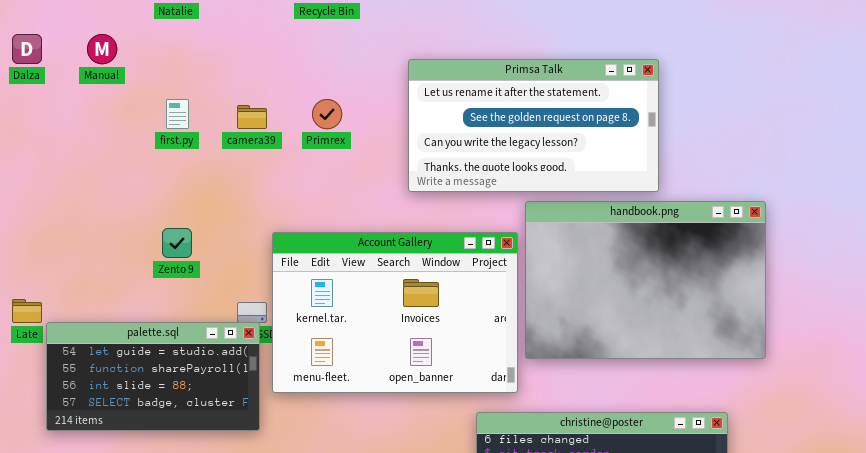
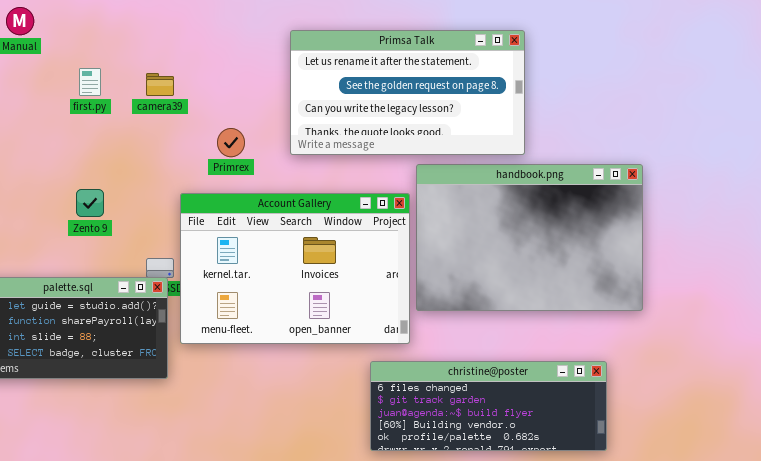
Primsa Talk: [408,59,659,192] -> [290,30,525,155], moved
Primrex: [312,99,342,129] -> [217,128,245,157], moved

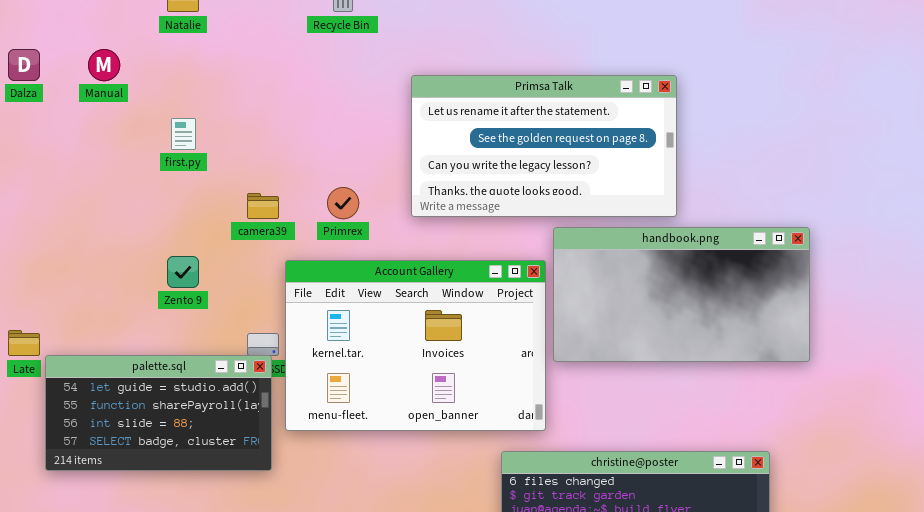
camera39: [146,73,174,96] -> [247,193,279,219], moved
handbook.png: [416,164,643,311] -> [553,227,810,362], resized

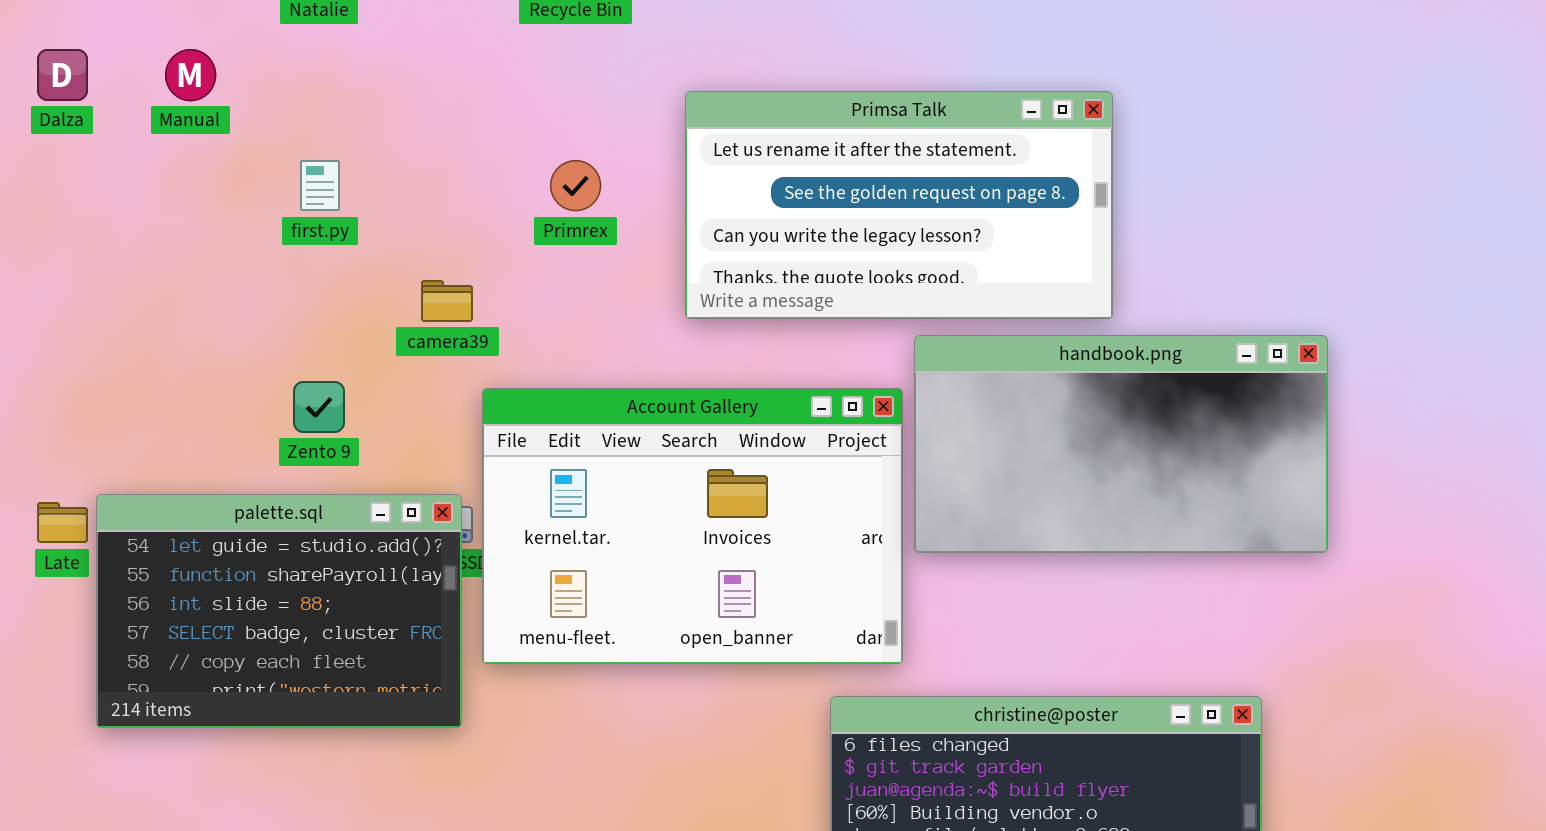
Primrex: [327,187,359,219] -> [550,160,601,211], moved
palette.sql: [45,355,272,471] -> [96,494,462,728], resized

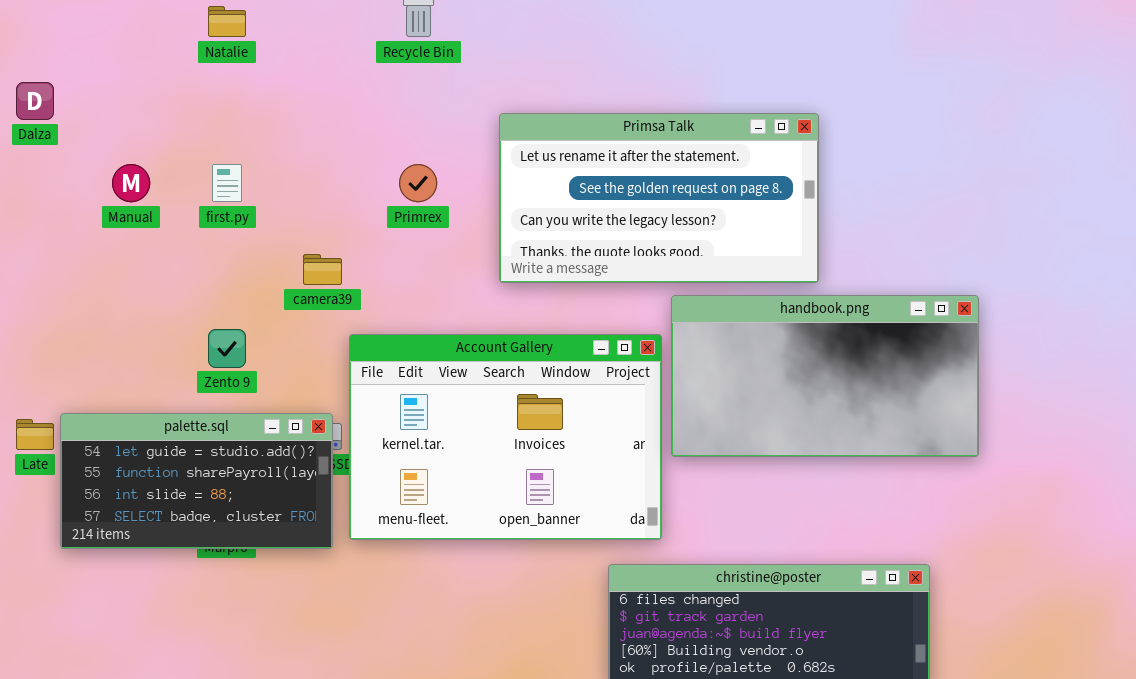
Manual: [165,49,216,101] -> [112,164,150,202], moved
palette.sql: [96,494,462,728] -> [60,413,333,549], resized

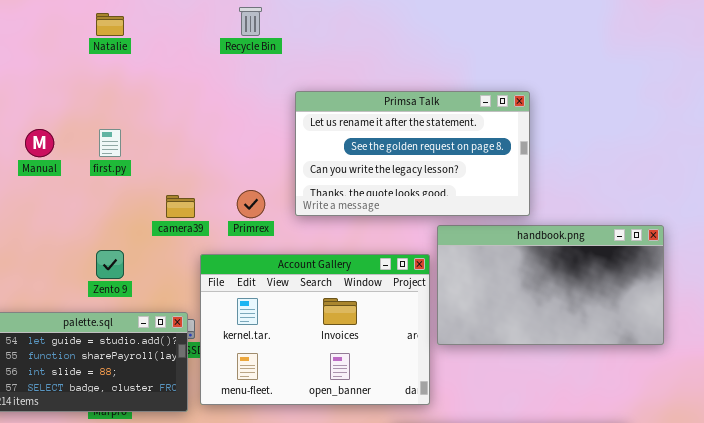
Primsa Talk: [499,113,819,283] -> [295,91,530,216], moved
Primrex: [399,164,437,202] -> [237,190,265,218], moved

